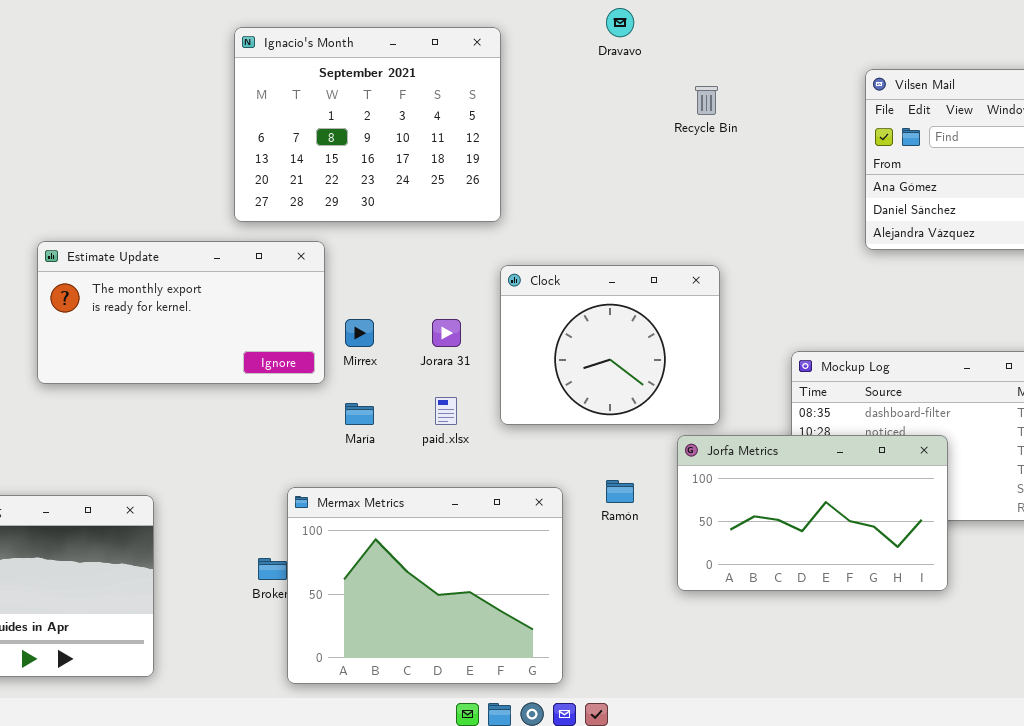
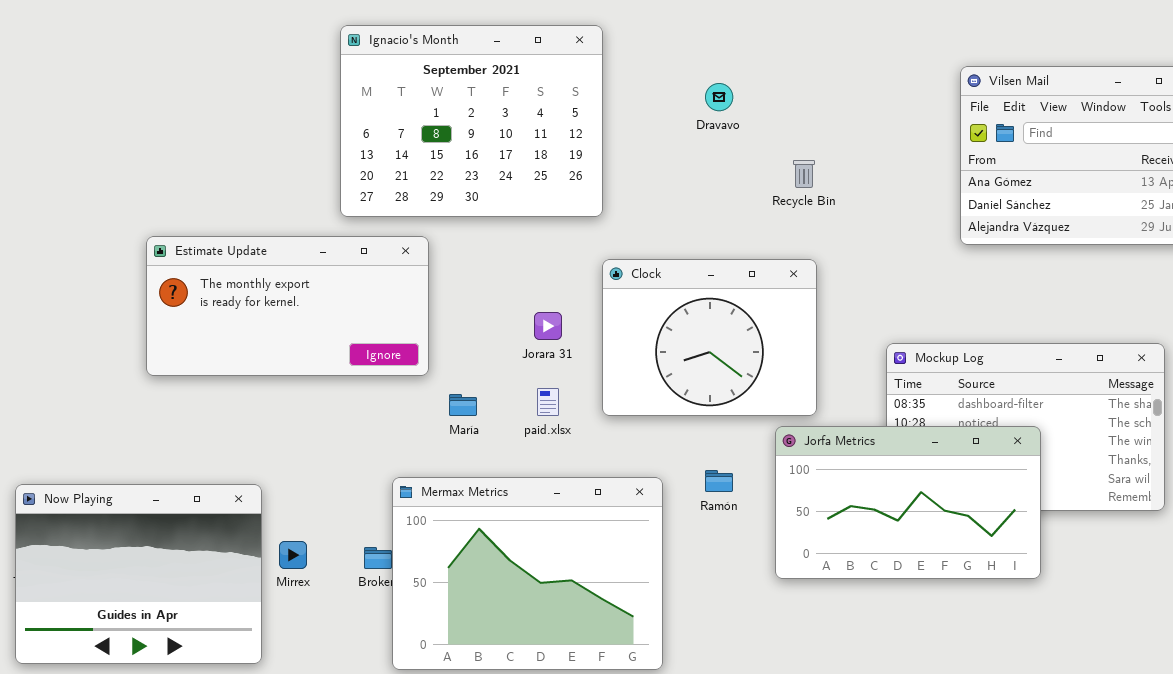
Dravavo: [606,8,634,37] -> [705,83,733,111], moved
Recycle Bin: [695,86,718,115] -> [793,160,815,188], moved
Mirrex: [345,319,374,347] -> [279,541,307,569], moved

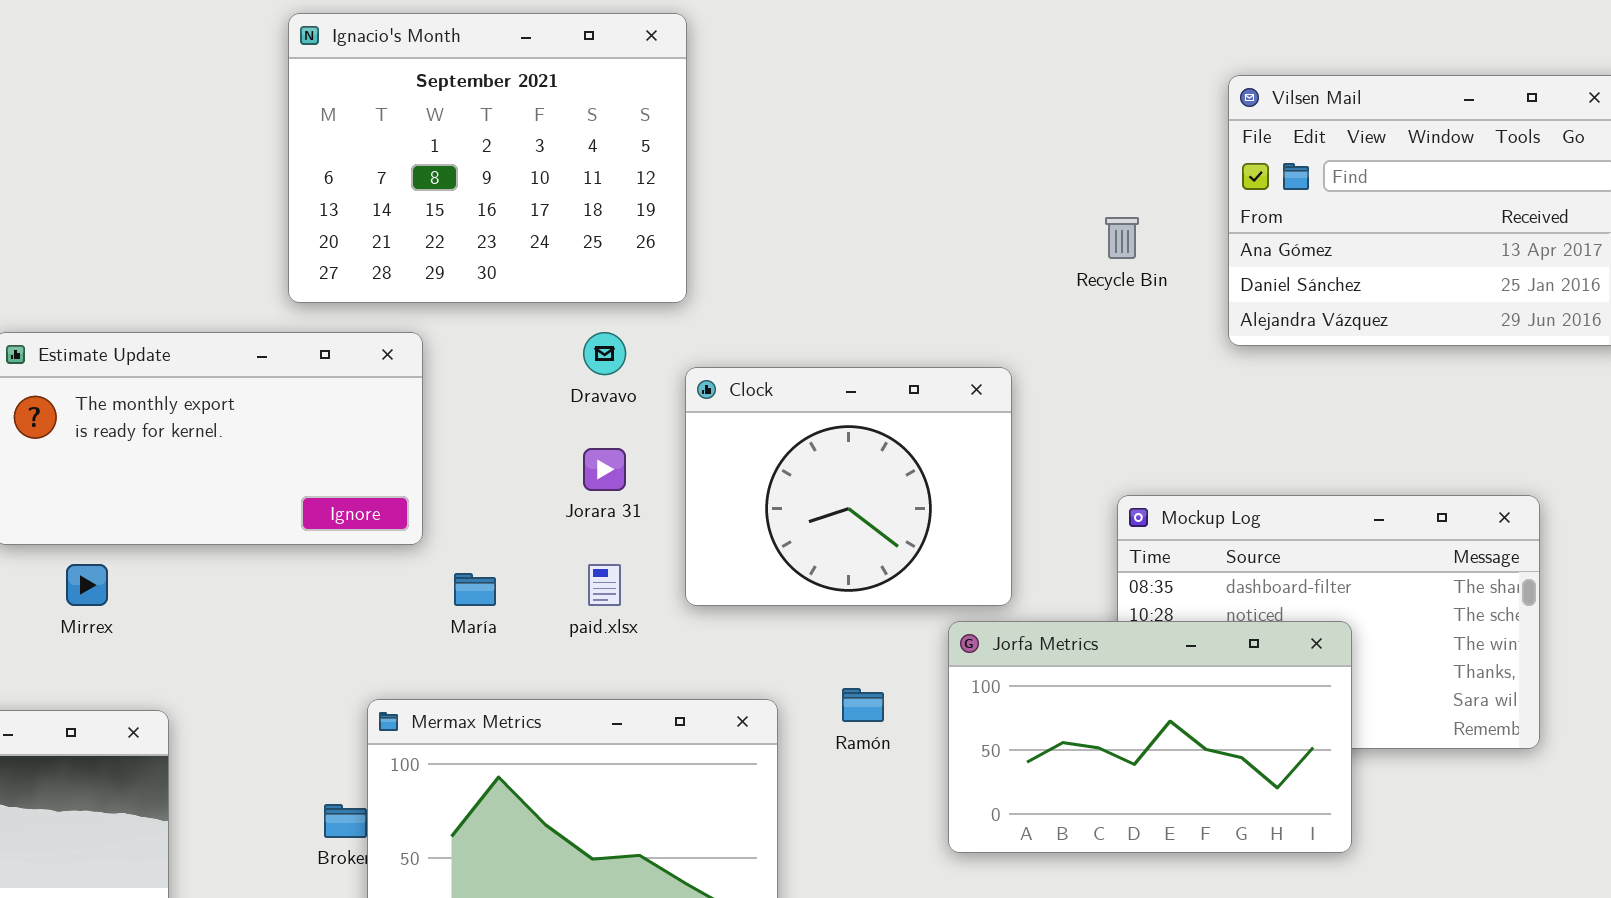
Dravavo: [705,83,733,111] -> [583,332,626,375], moved
Recycle Bin: [793,160,815,188] -> [1105,217,1139,259], moved
Mirrex: [279,541,307,569] -> [66,564,108,606], moved

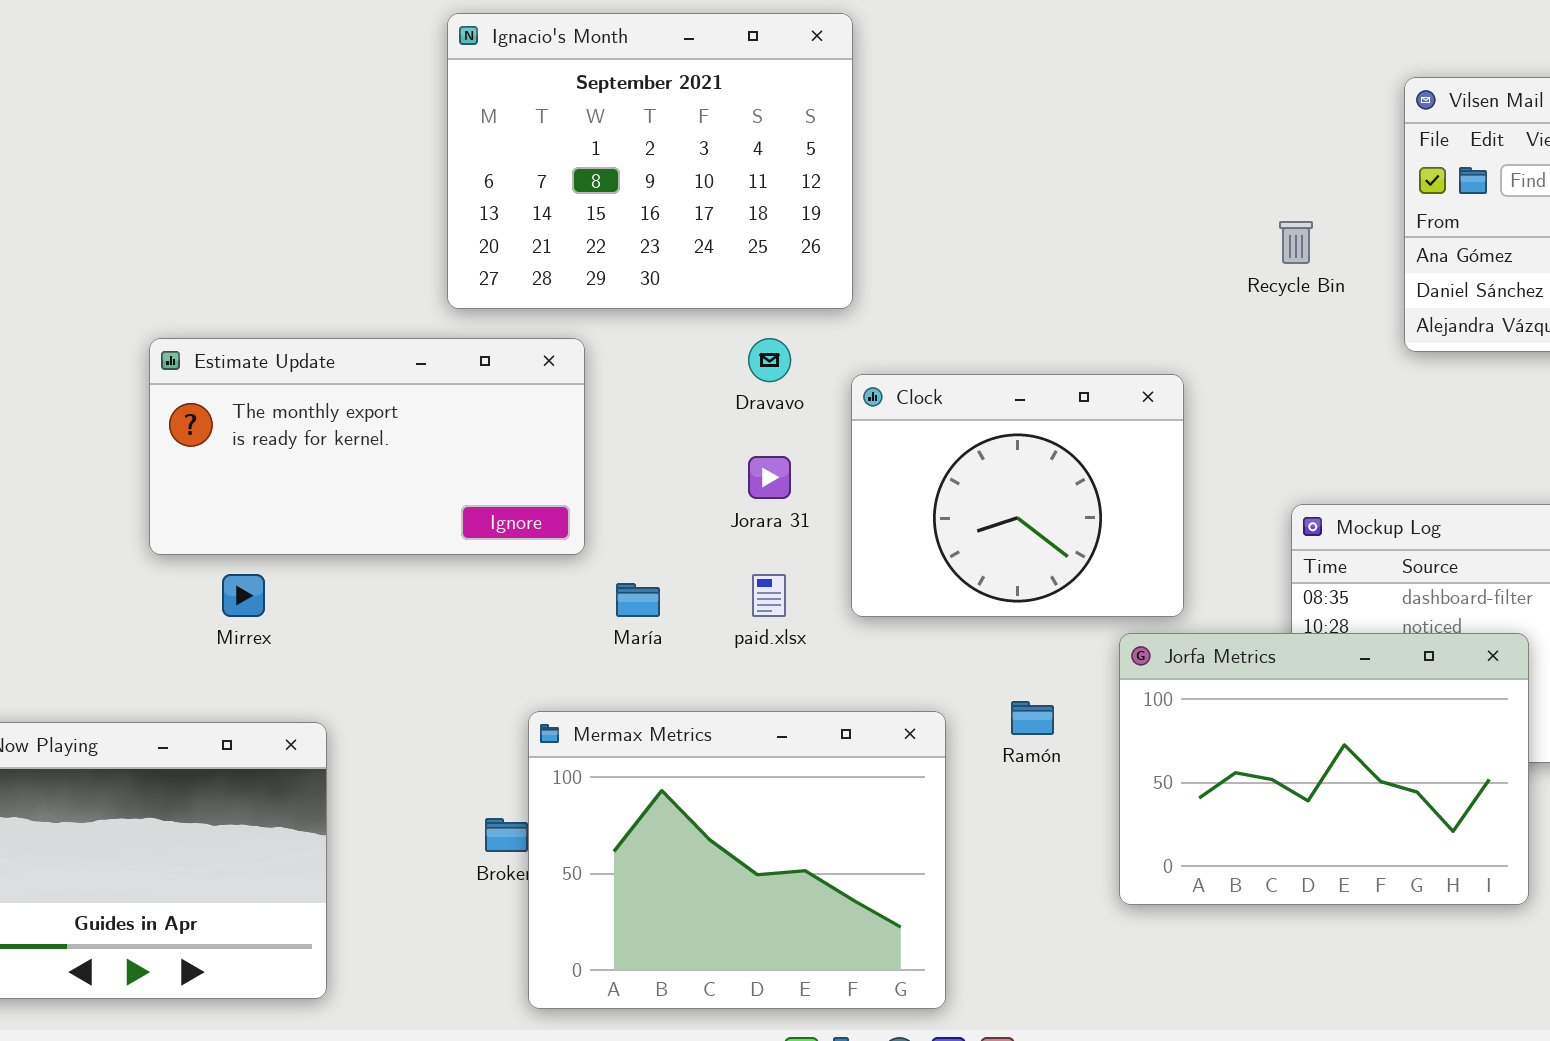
Jorfa Metrics: [948,621,1352,853] -> [1119,633,1529,905], resized

